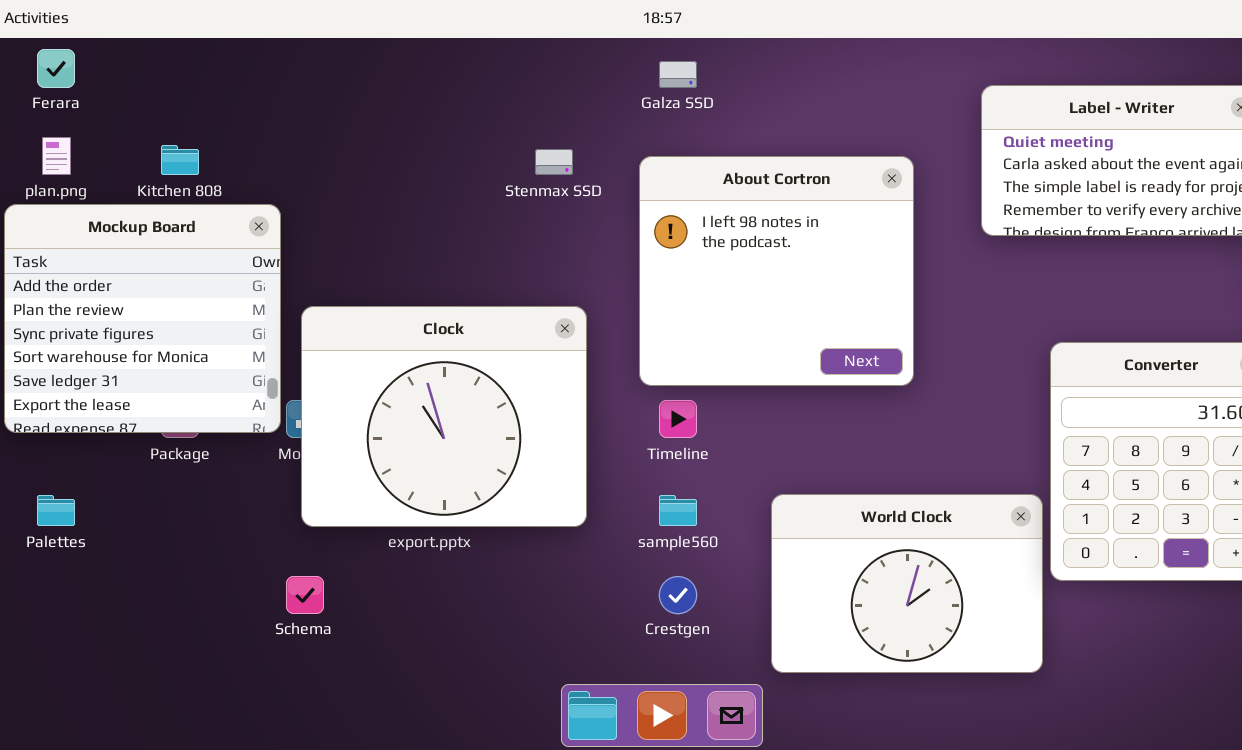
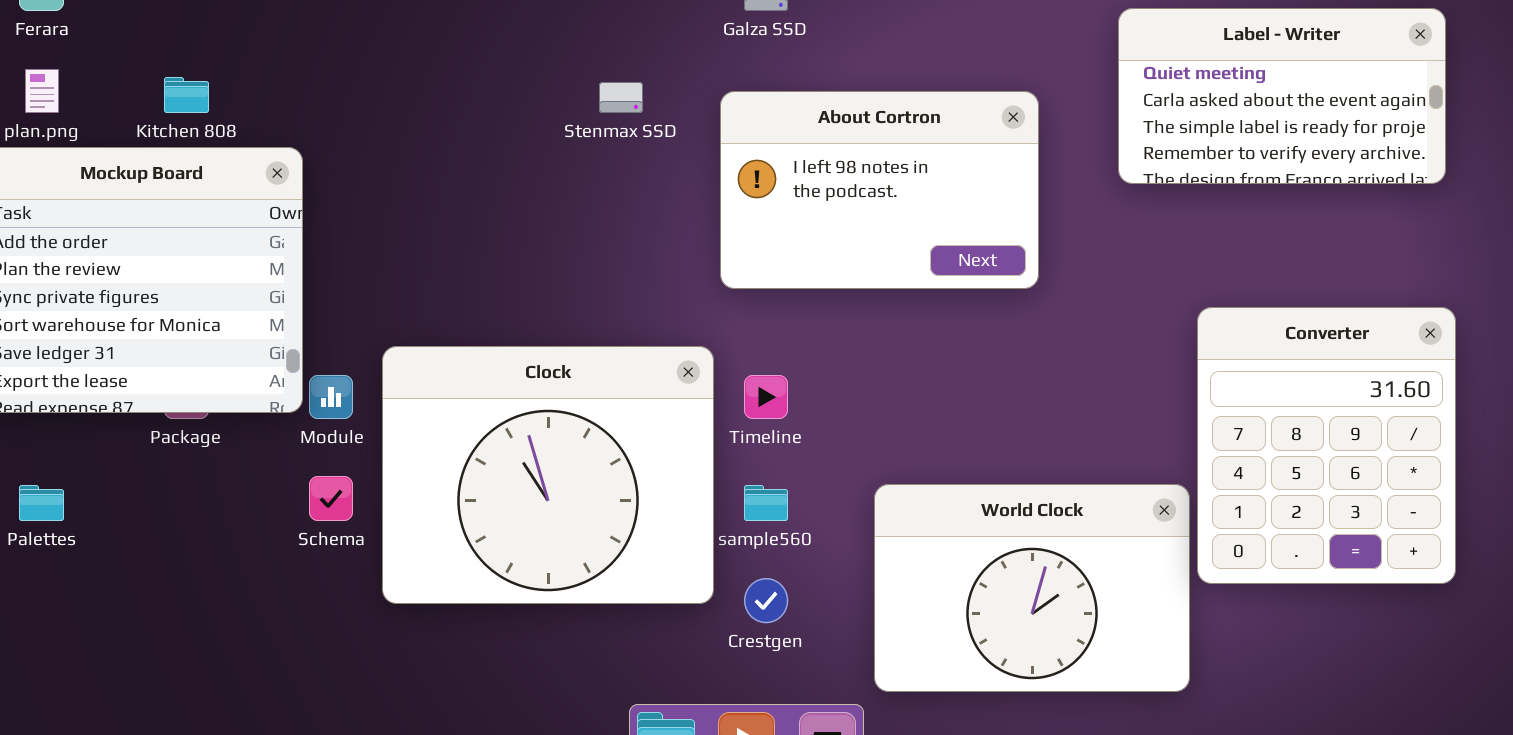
About Cortron: [639,156,914,386] -> [720,91,1039,289], resized
Clock: [301,306,587,527] -> [382,346,714,604], moved
Schema: [286,576,324,614] -> [309,476,353,521], moved

